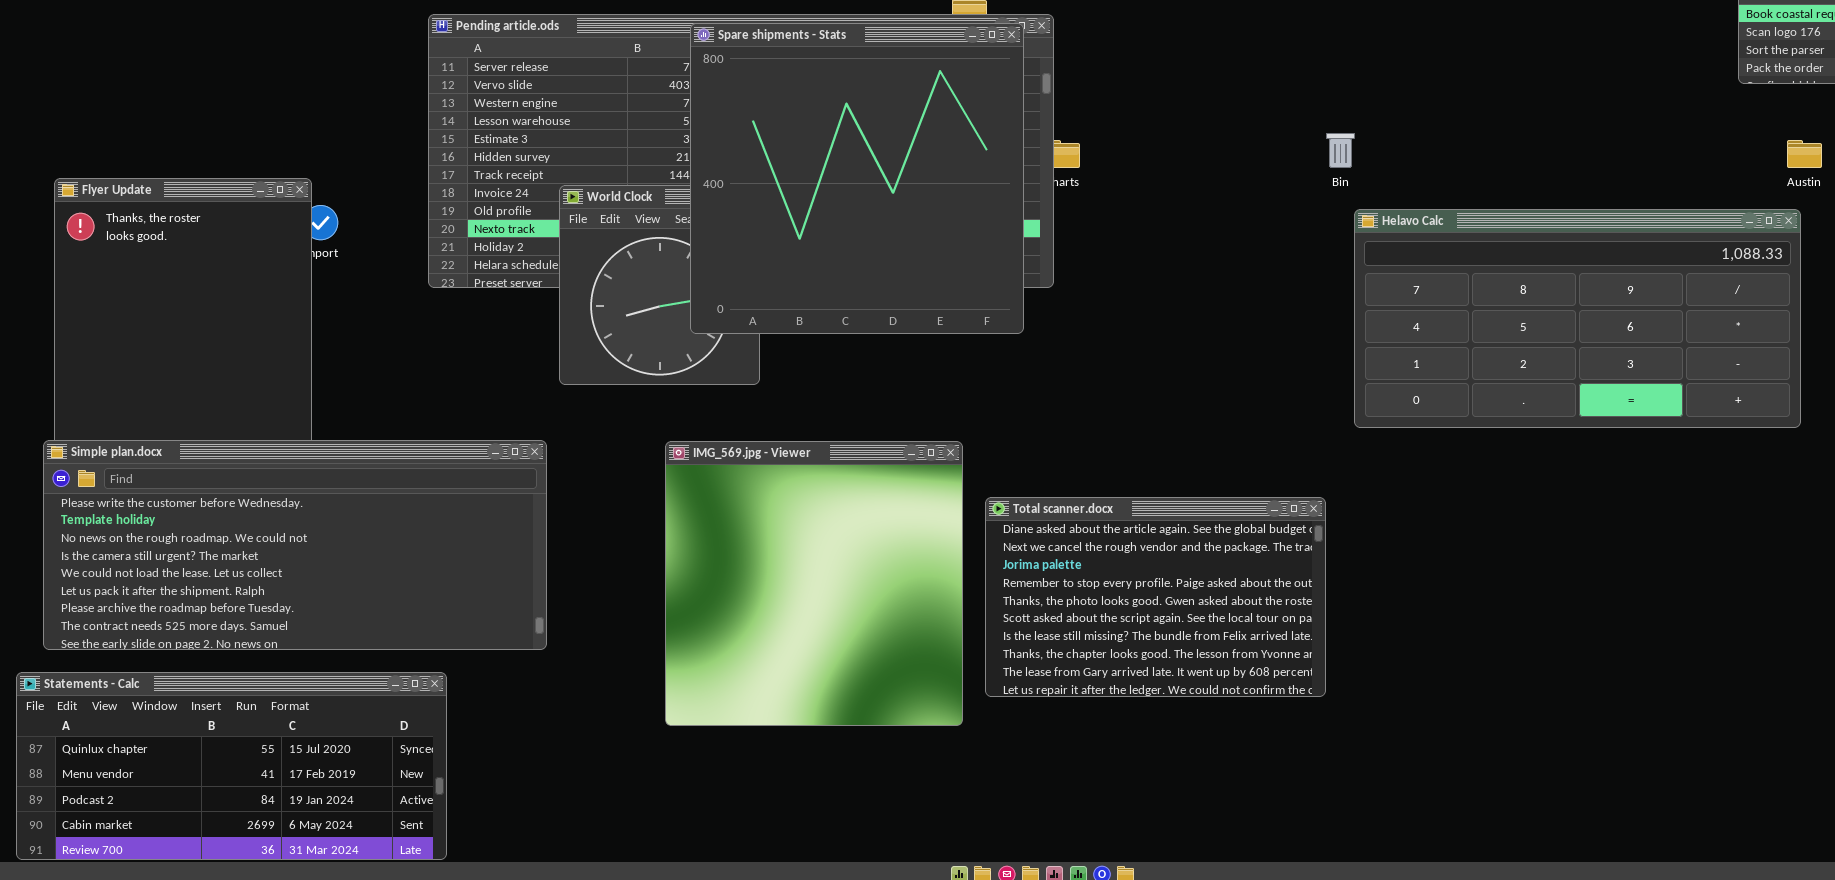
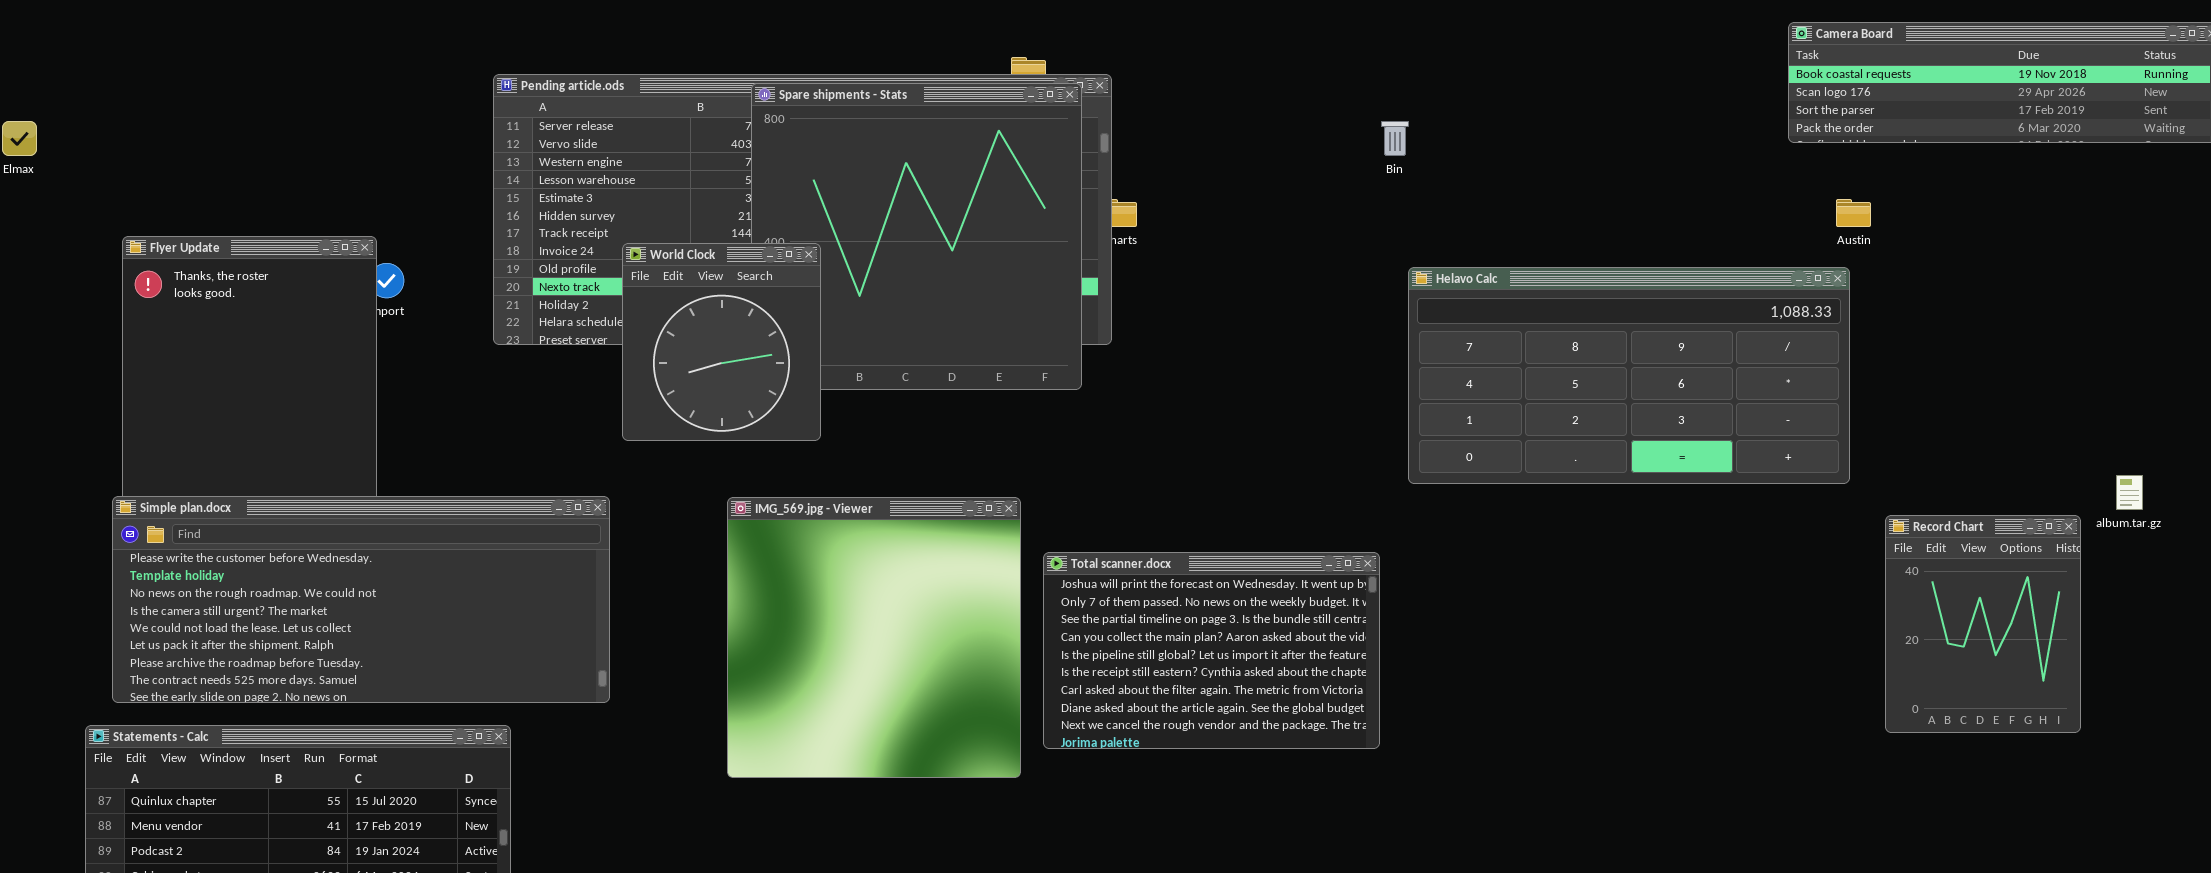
Bin: [1326,133,1355,168] -> [1381,121,1409,156], moved
World Clock: [559,185,760,385] -> [622,243,821,441], raised
Total scanner.docx: [985,497,1326,697] -> [1043,552,1380,749], scrolled up 7 rows

